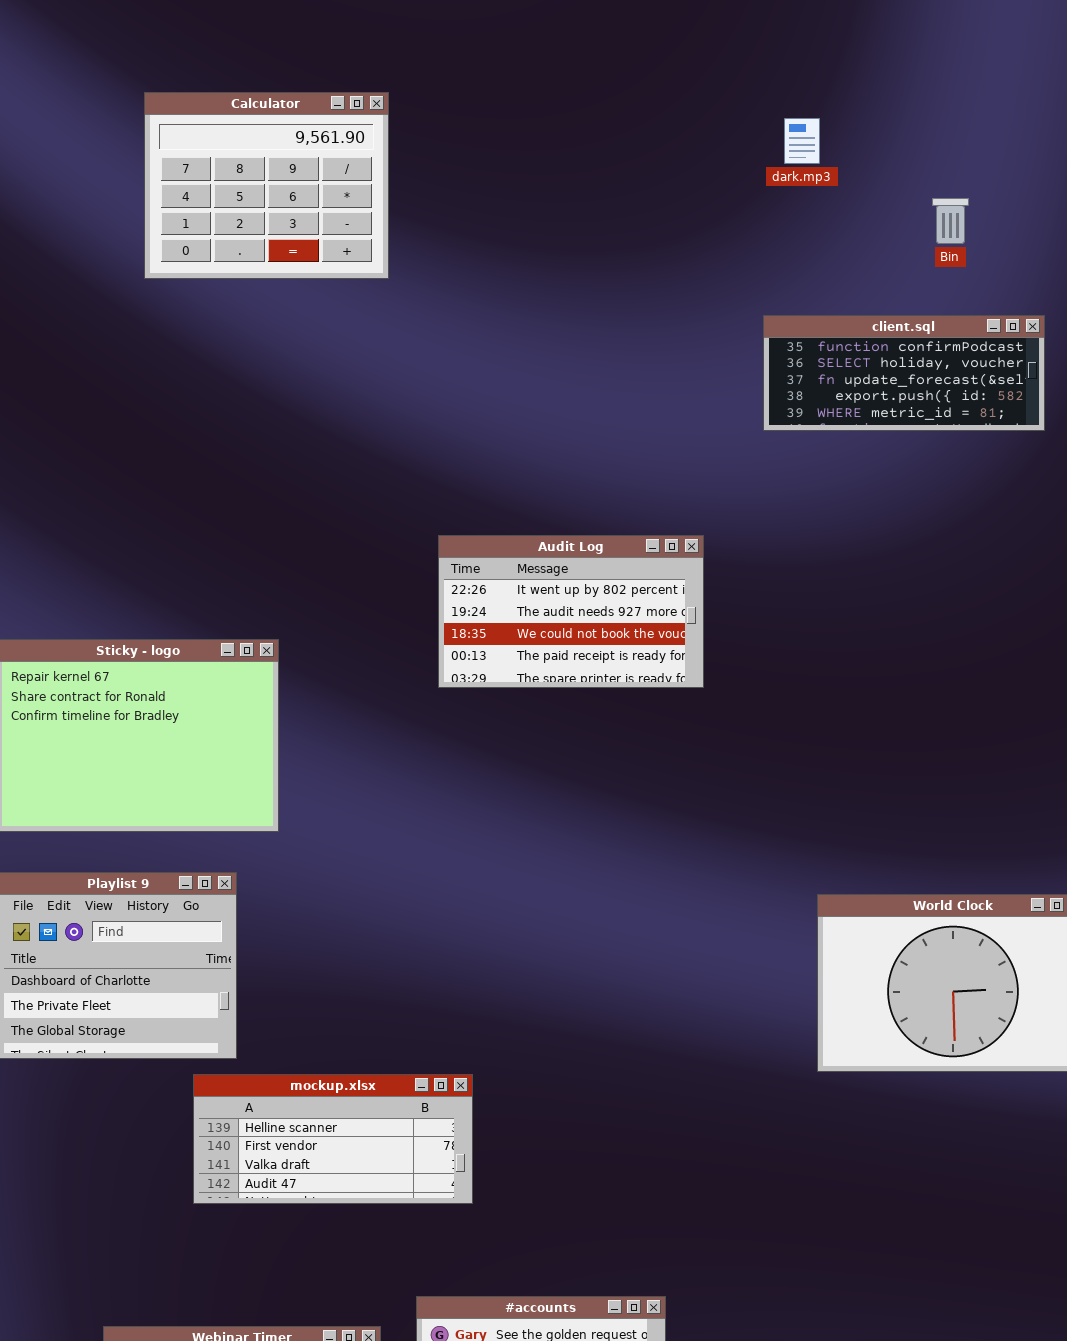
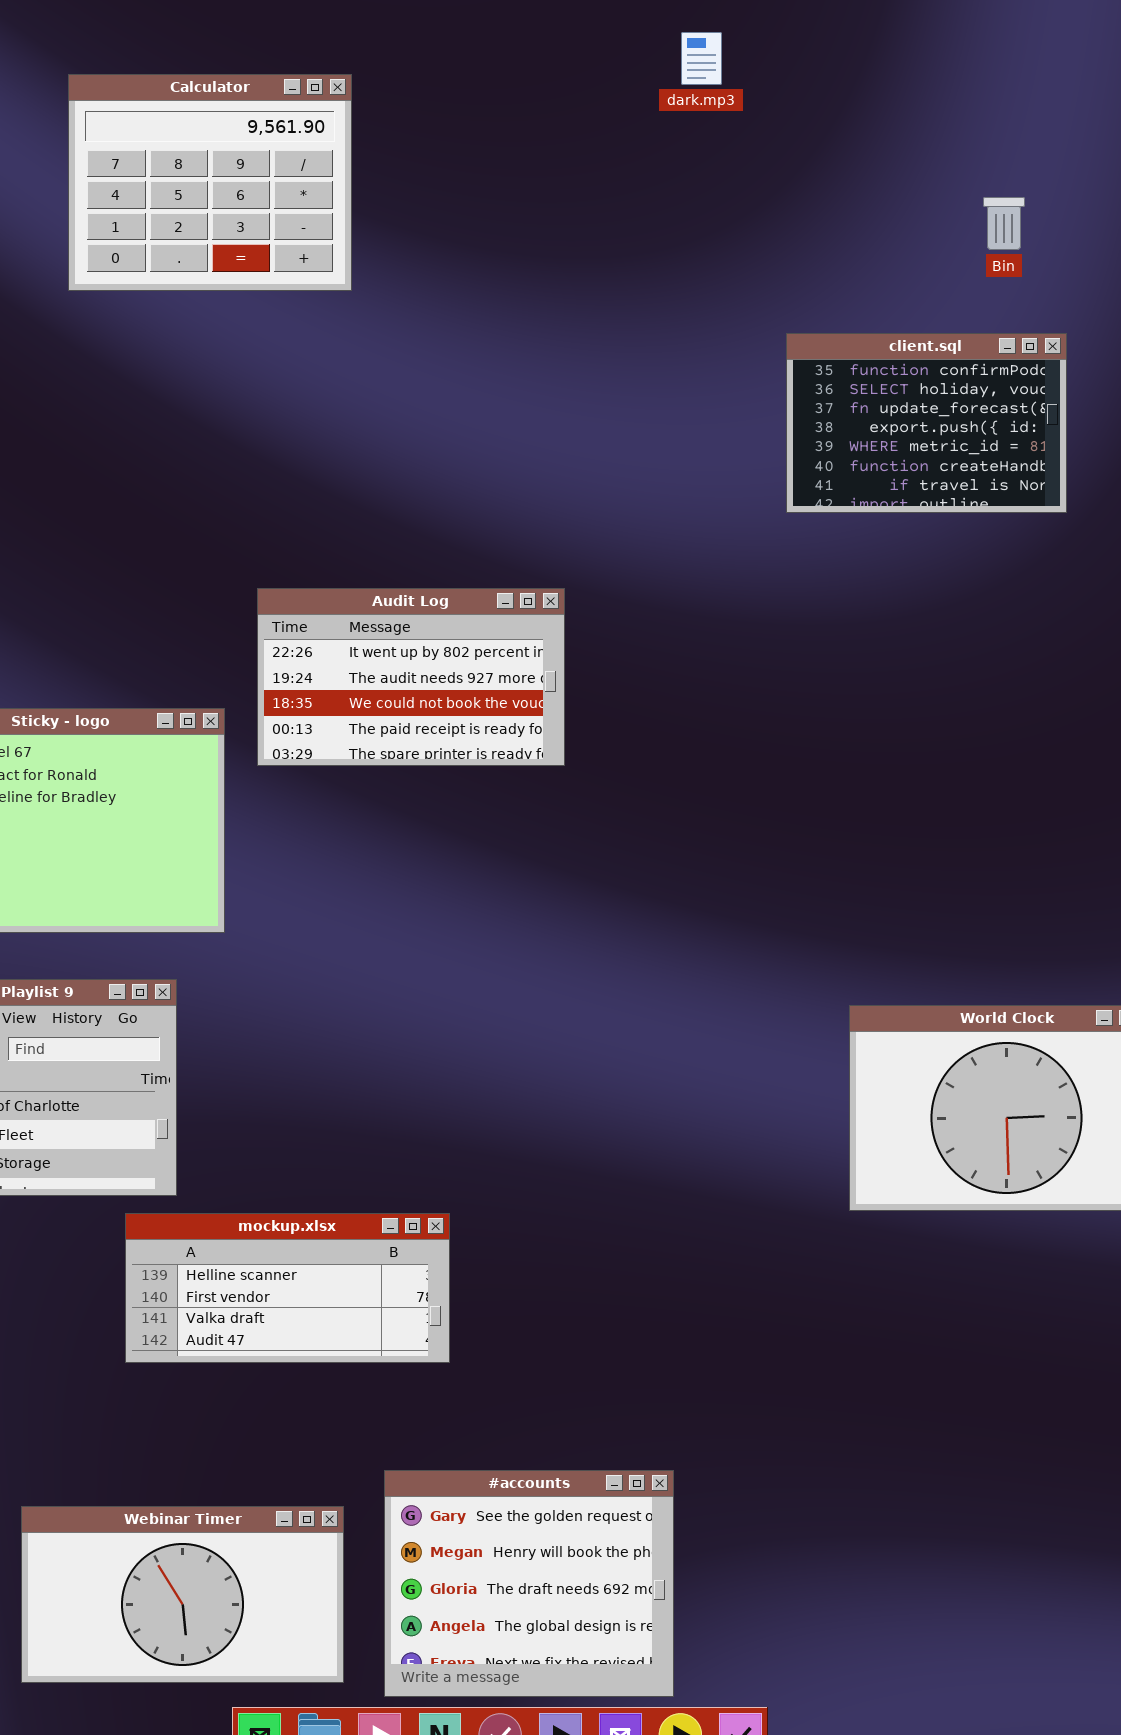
dark.mp3: [784,118,820,164] -> [681,32,722,85], moved
client.sql: [763,315,1045,431] -> [786,333,1067,513], resized
Audit Log: [438,535,704,688] -> [257,588,565,766], moved

